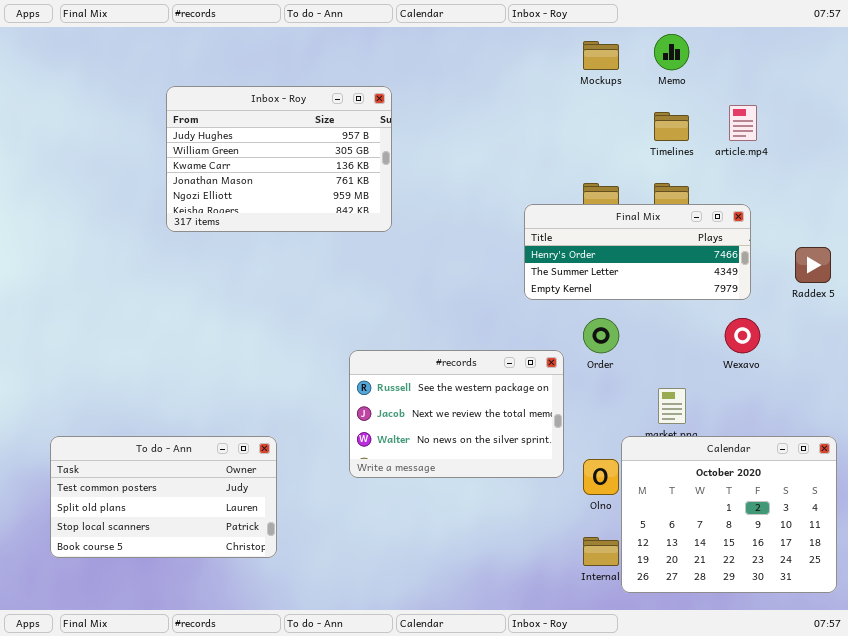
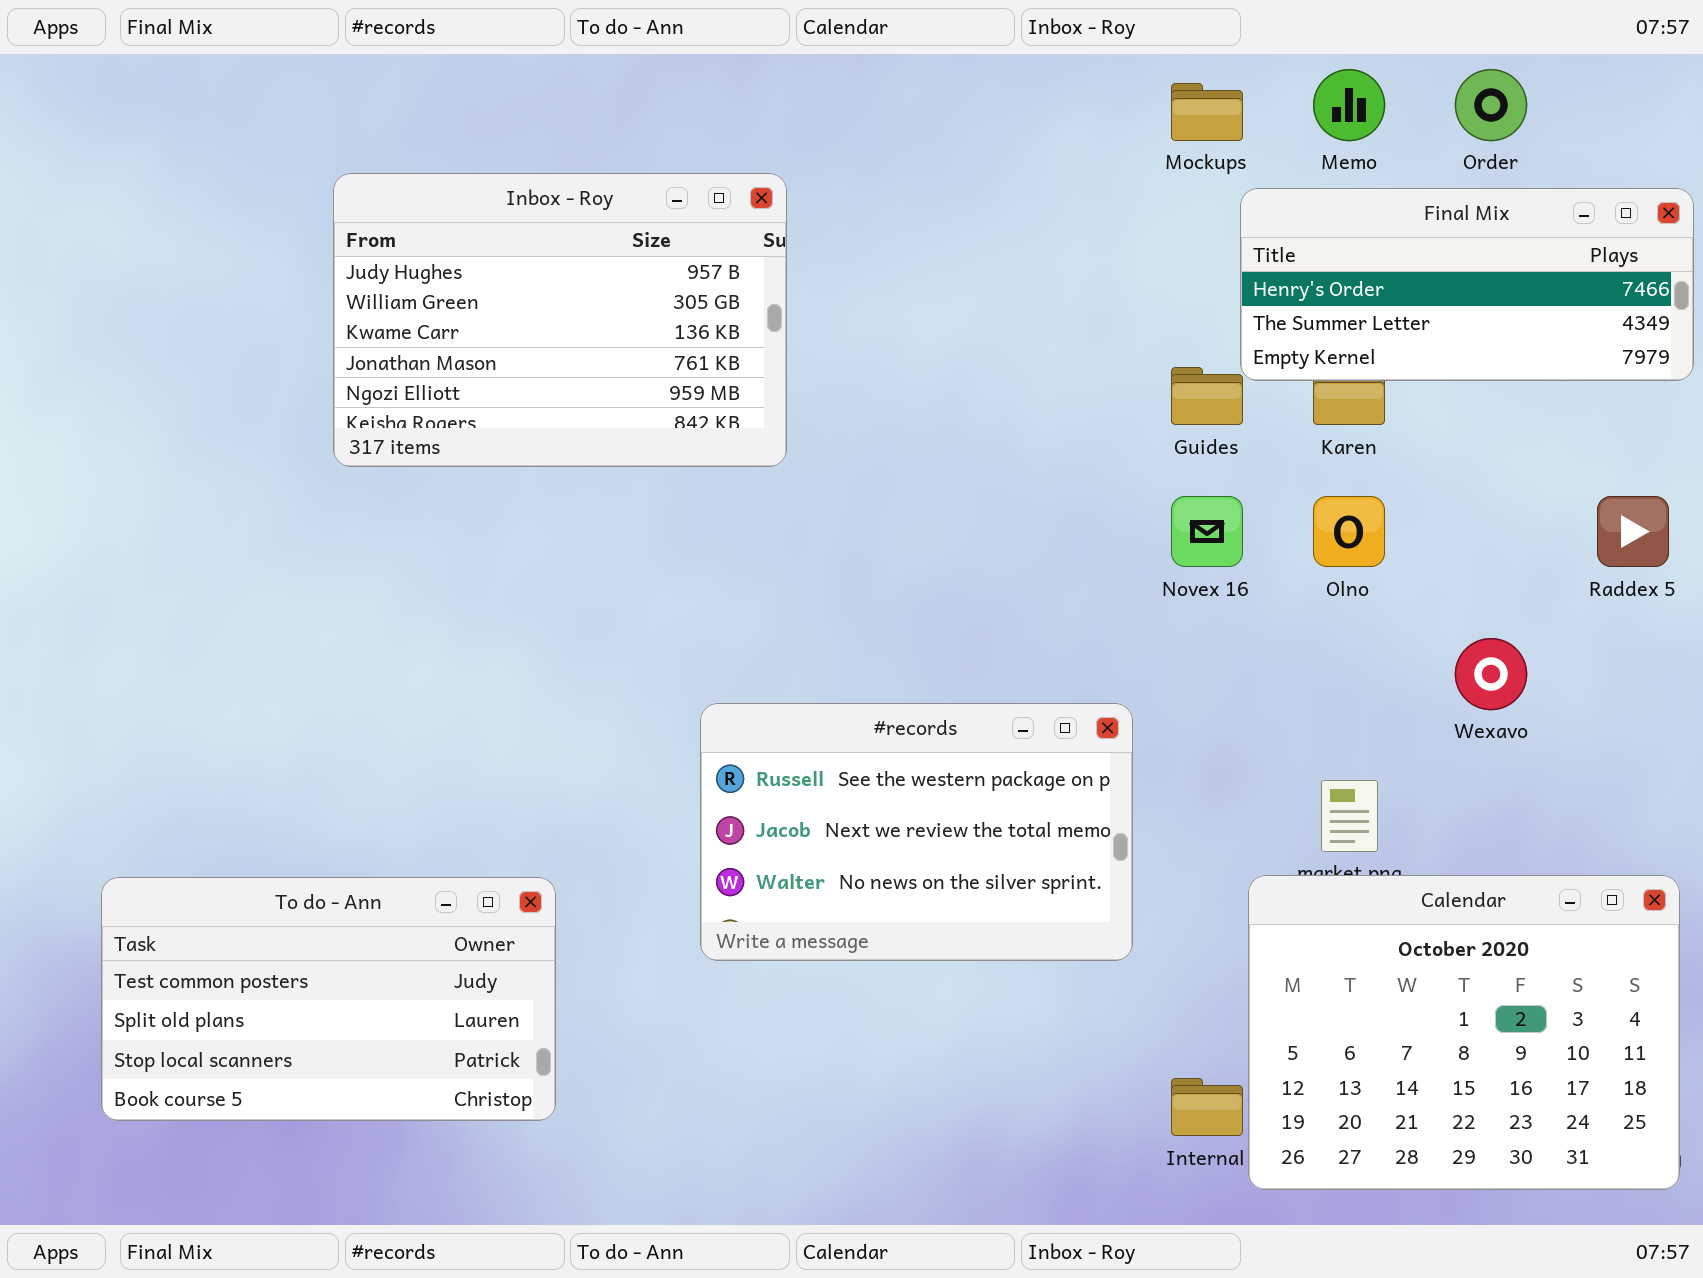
Final Mix: [524,204,751,300] -> [1240,188,1694,381], moved
Order: [583,318,619,353] -> [1455,69,1527,141], moved
Olno: [583,459,619,495] -> [1313,496,1385,567], moved

